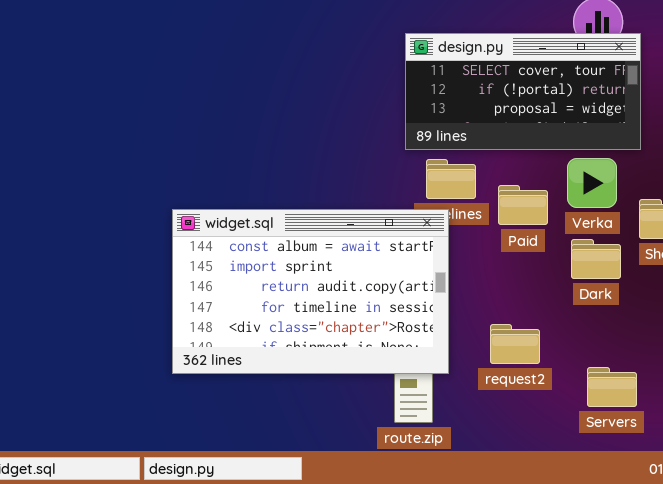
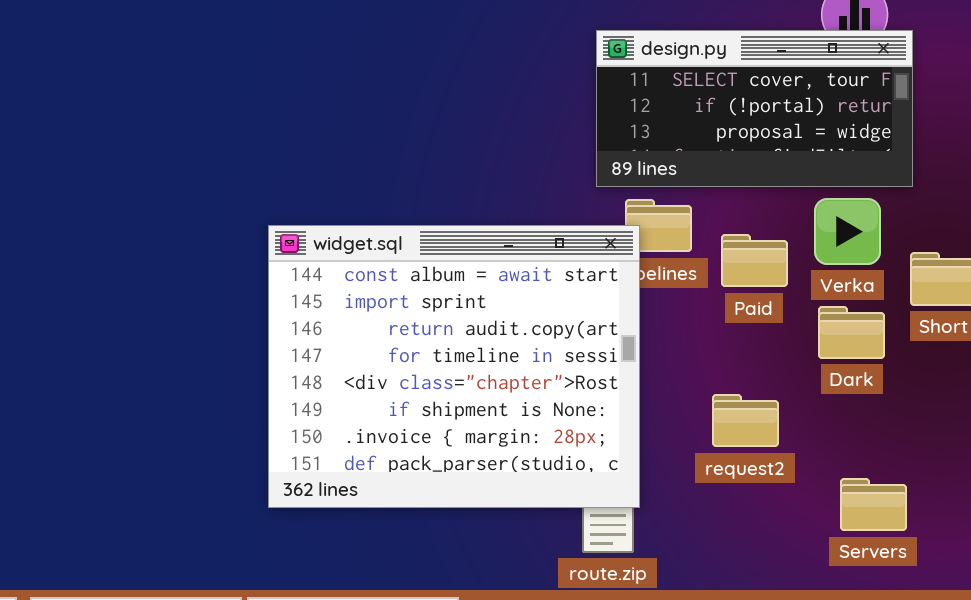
widget.sql: [172,209,449,374] -> [268,225,640,508], moved, resized
request2: [490,324,540,364] -> [712,394,779,447], moved

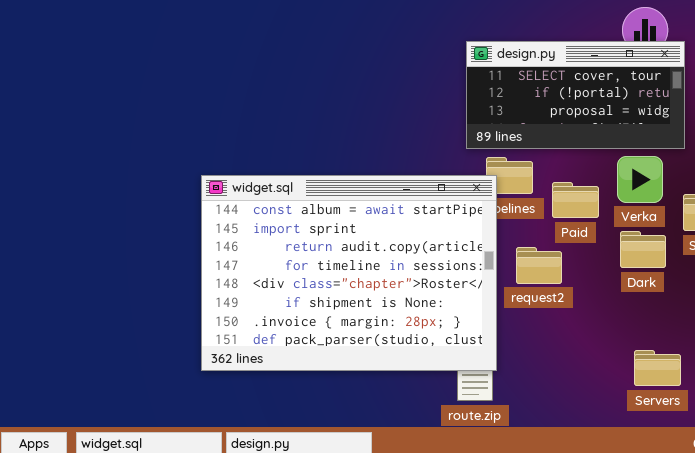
widget.sql: [268,225,640,508] -> [201,175,497,371], resized
request2: [712,394,779,447] -> [516,247,562,284], moved

